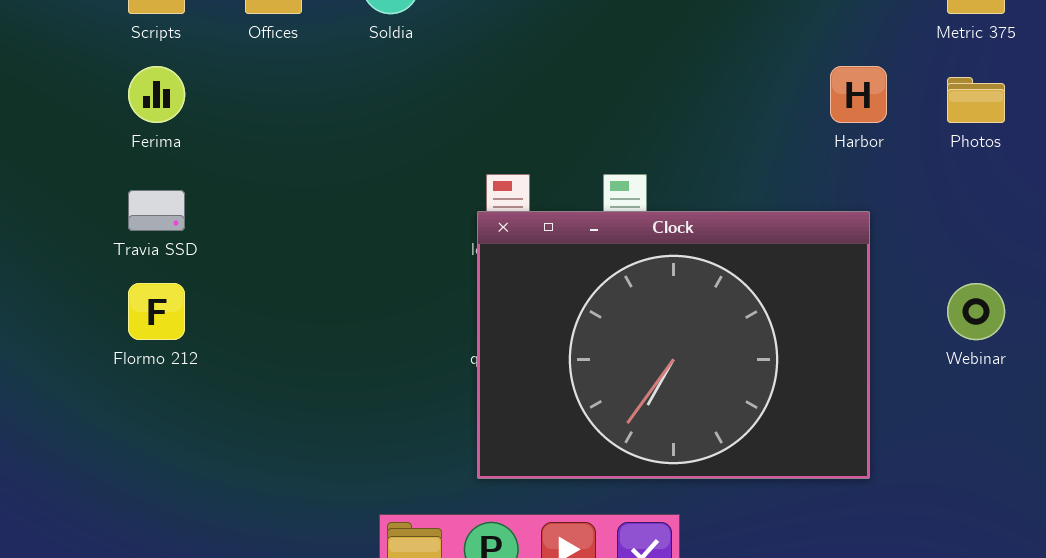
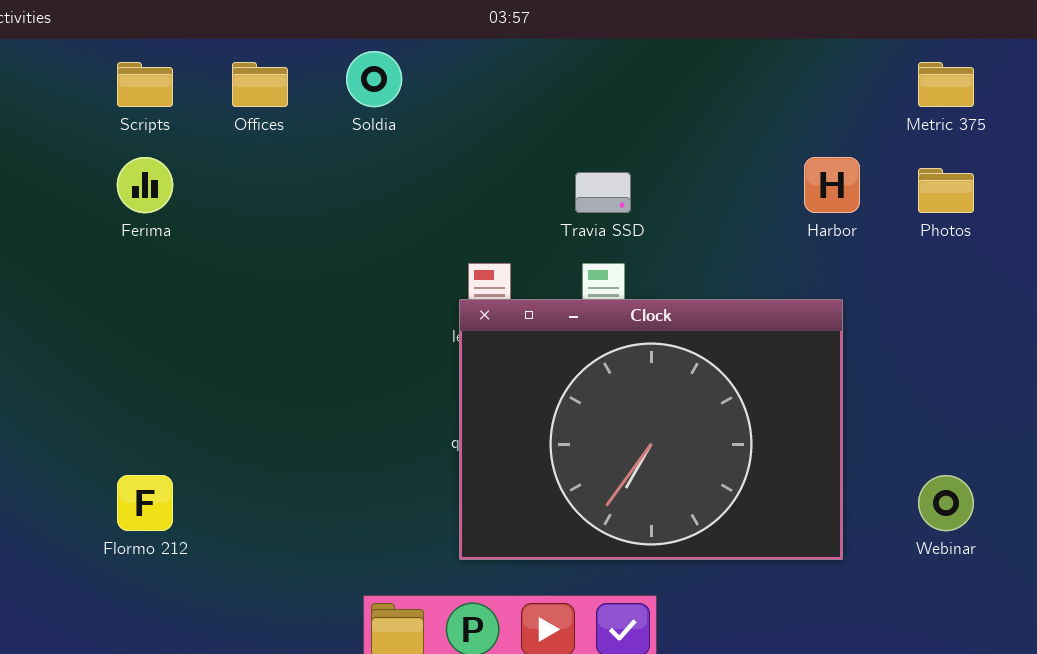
Travia SSD: [128,190,185,231] -> [575,172,631,213], moved
Flormo 212: [128,283,185,340] -> [117,475,173,531], moved
Webinar: [947,283,1005,340] -> [918,475,974,531], moved

